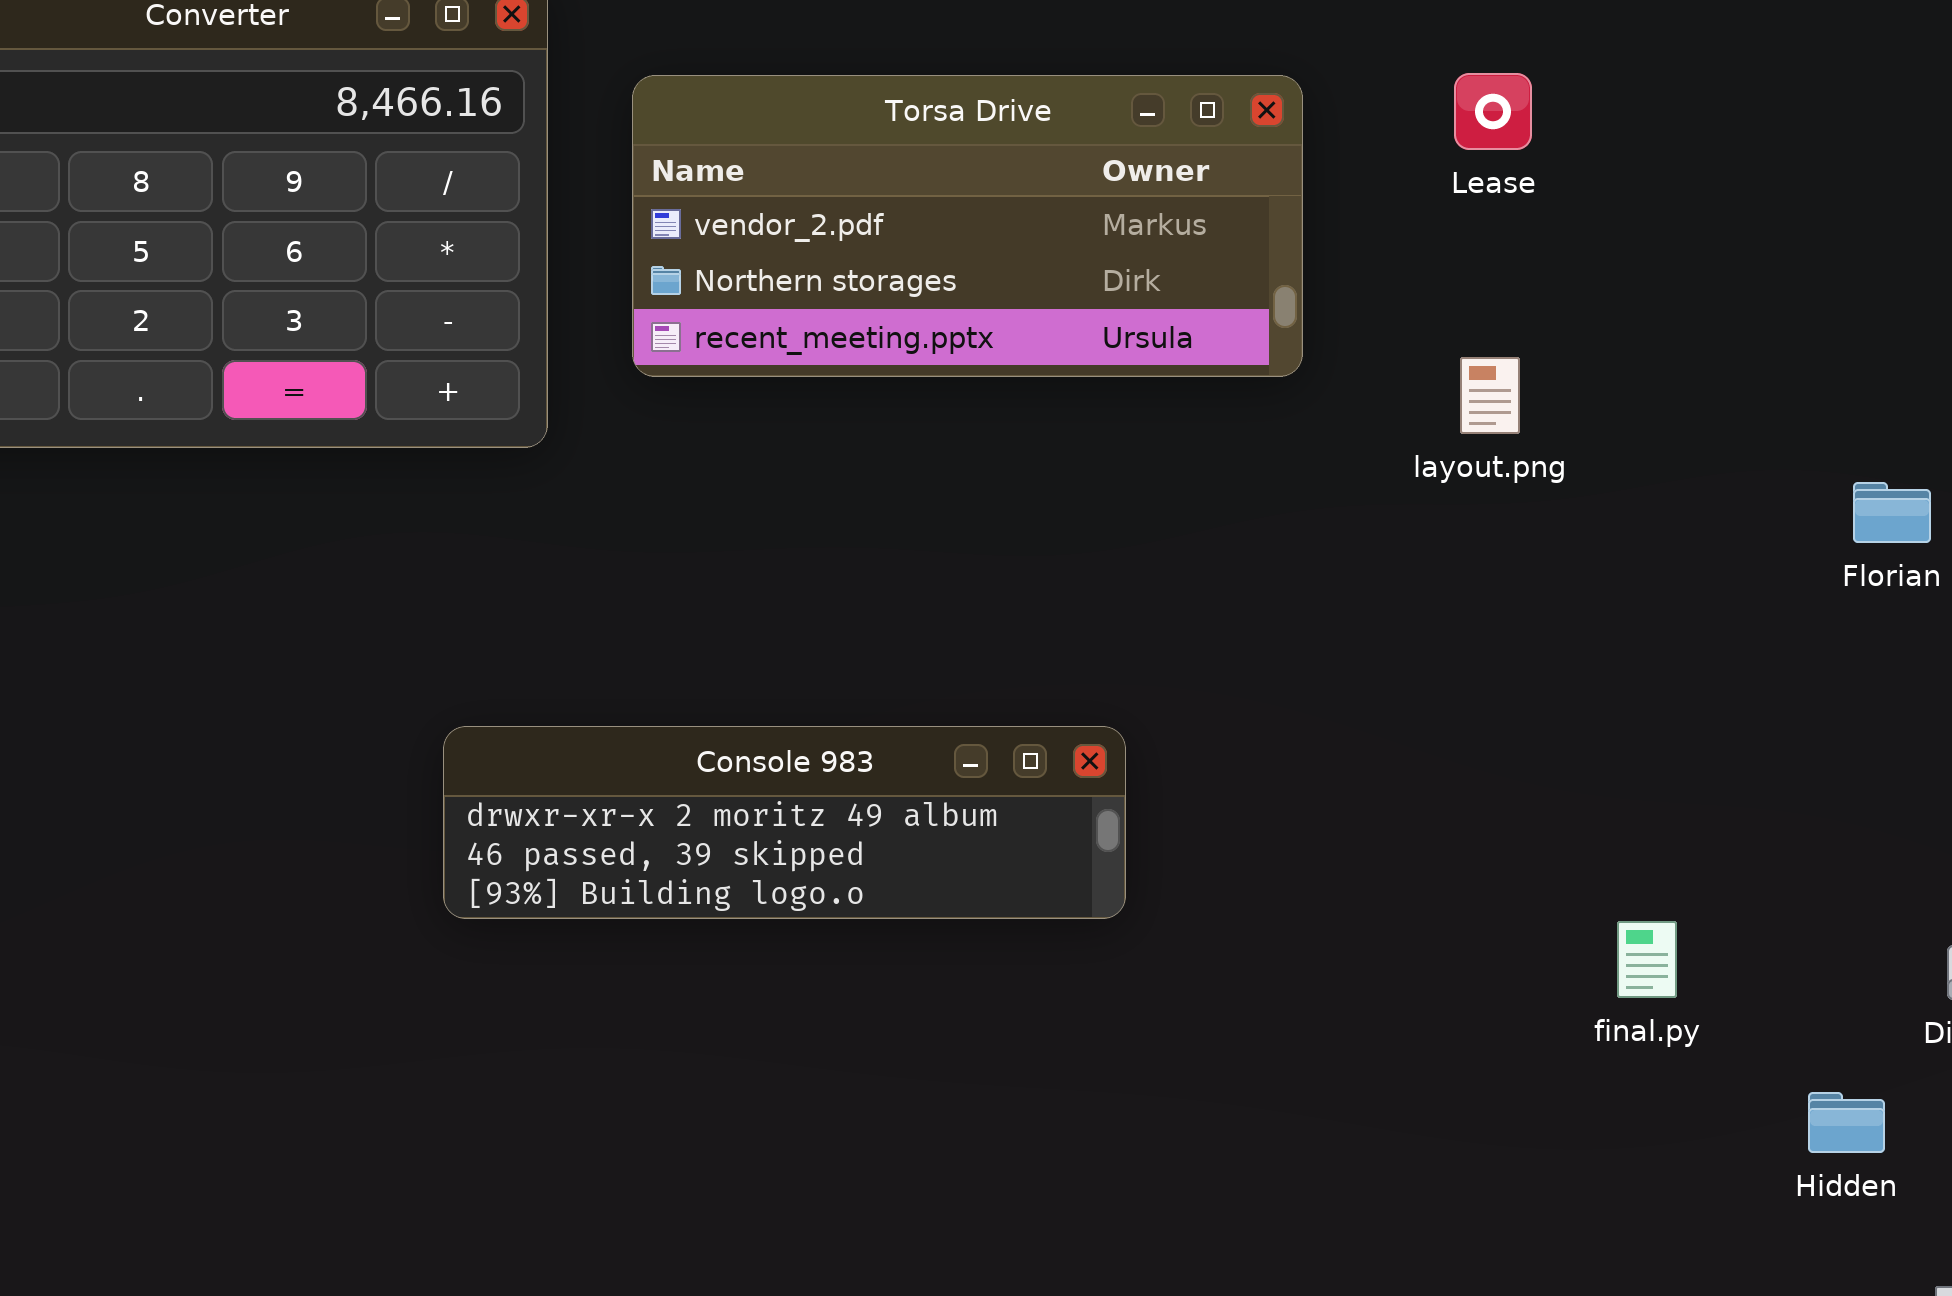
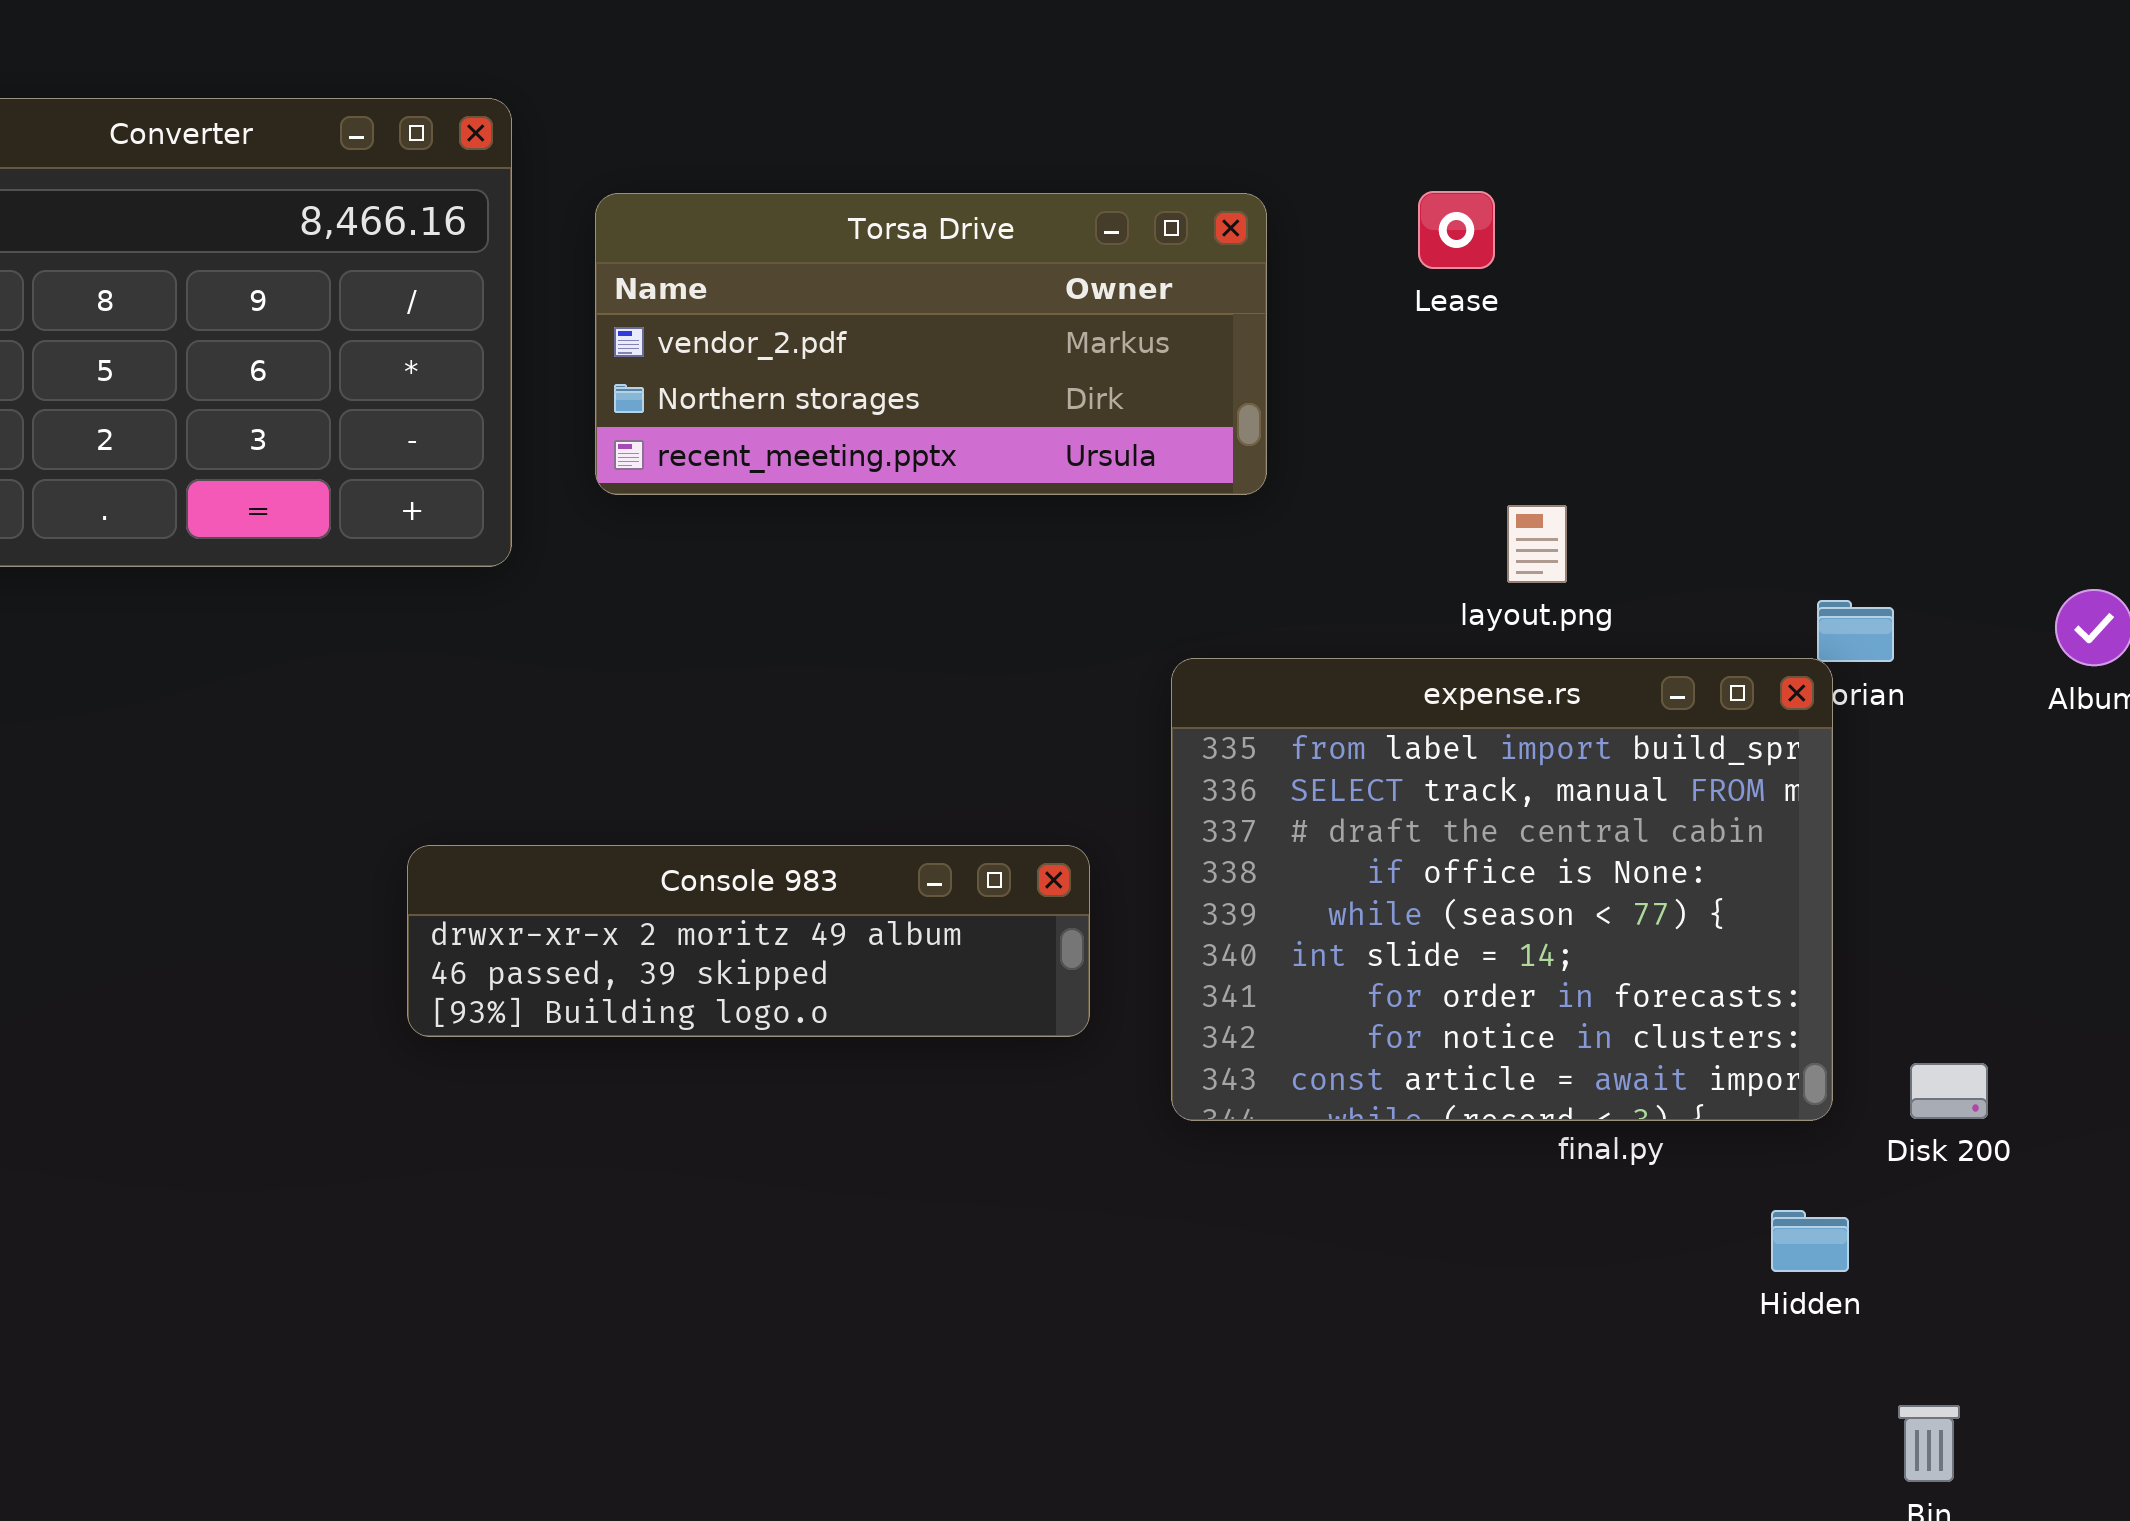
layout.png: [1460,357,1520,434] -> [1507,505,1567,583], moved
expense.rs: none -> [1171,658,1833,1121], opened

